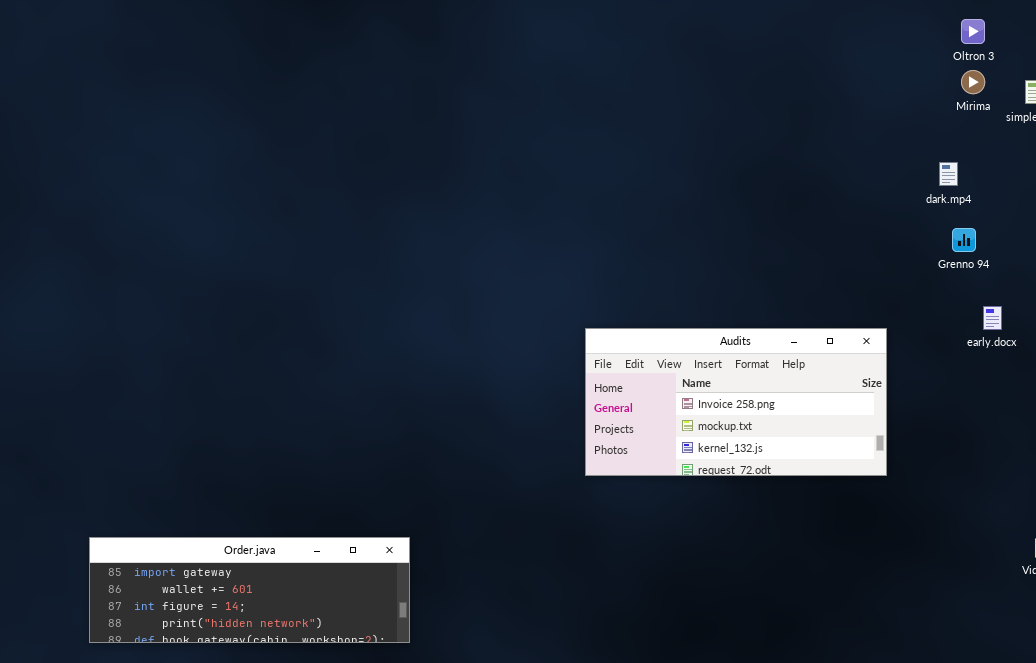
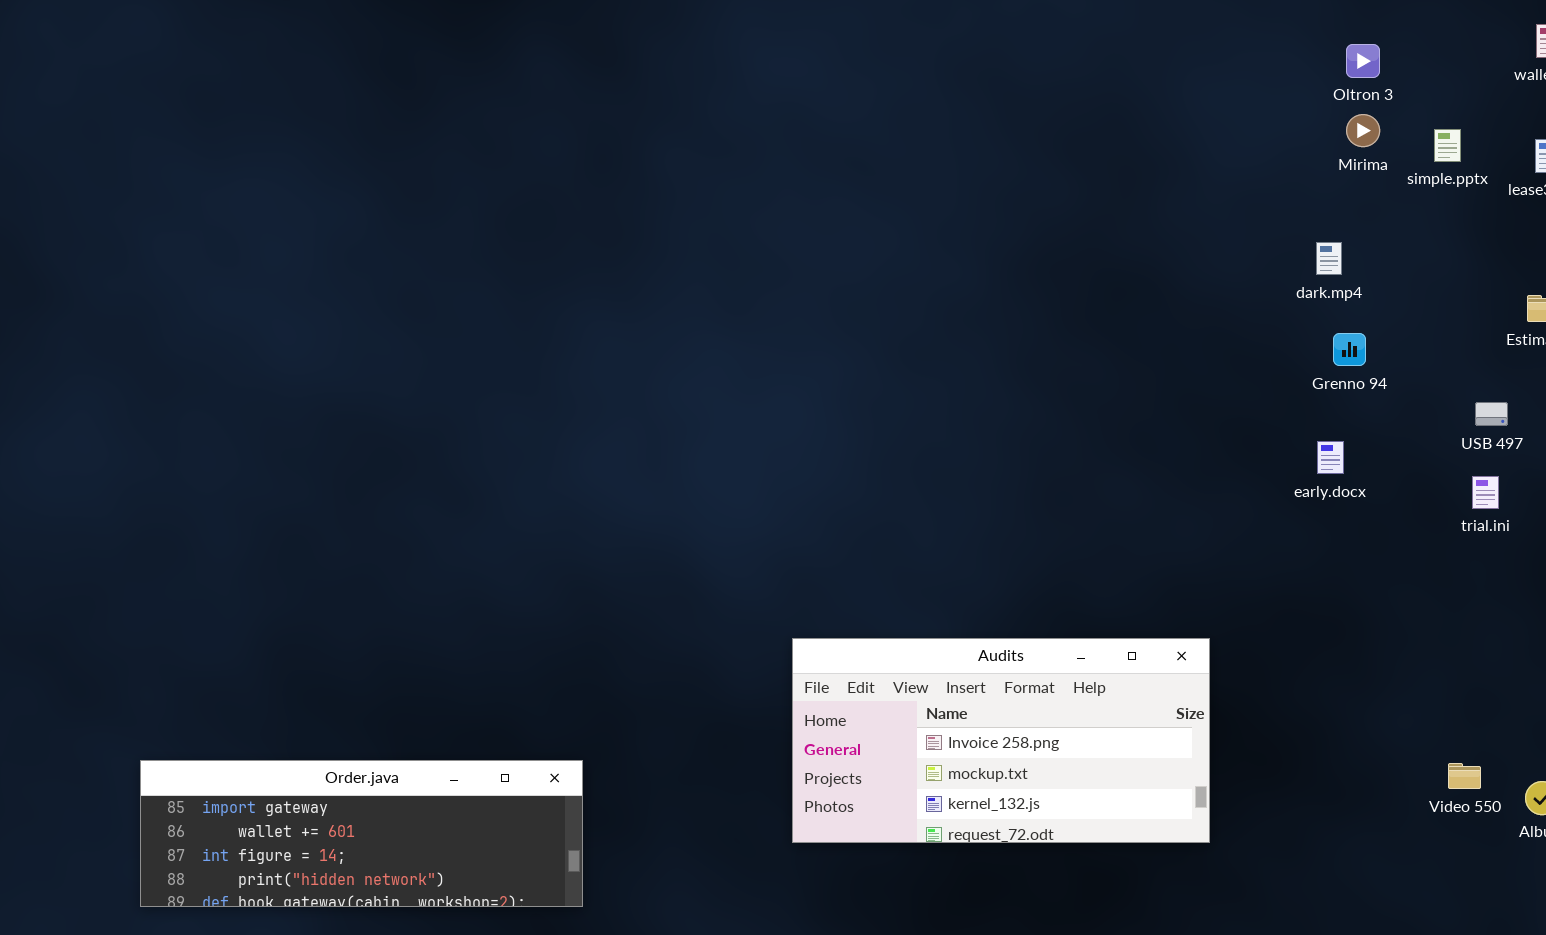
early.docx: [983,306,1002,330] -> [1317,441,1344,474], moved
Audits: [585,328,887,476] -> [792,638,1210,843], moved

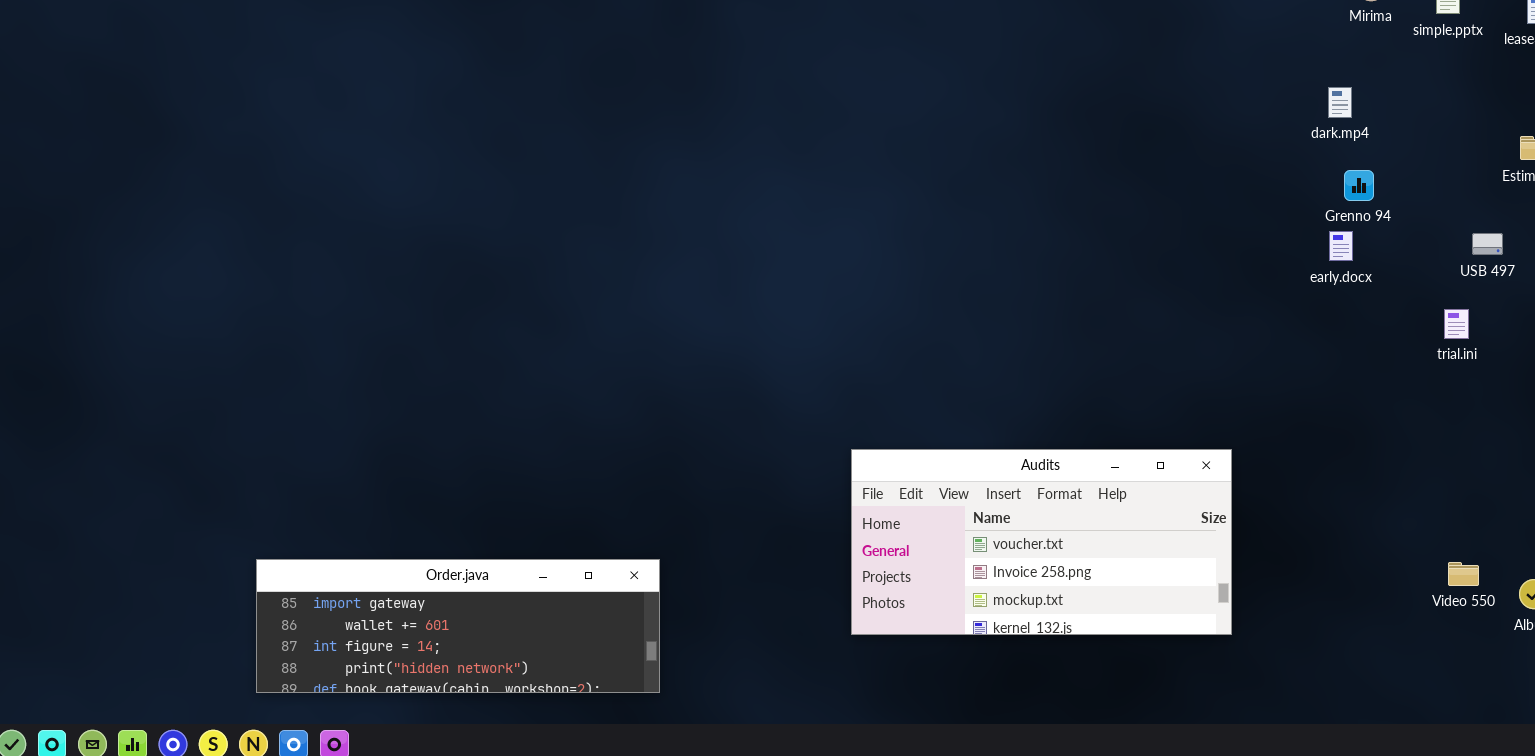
early.docx: [1317,441,1344,474] -> [1329,231,1353,261], moved
trial.ini: [1472,476,1499,509] -> [1444,309,1469,339], moved
Audits: [792,638,1210,843] -> [851,449,1232,635], scrolled up 1 row

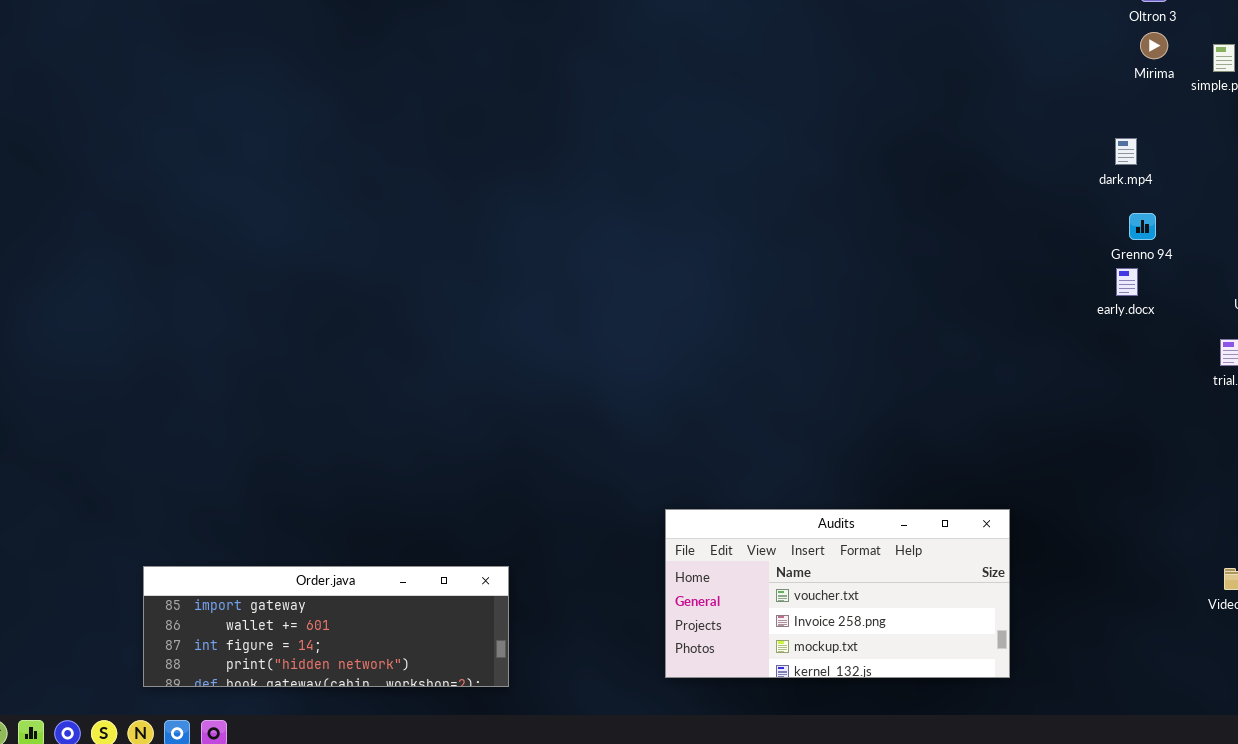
Audits: [851,449,1232,635] -> [665,509,1010,678], moved

